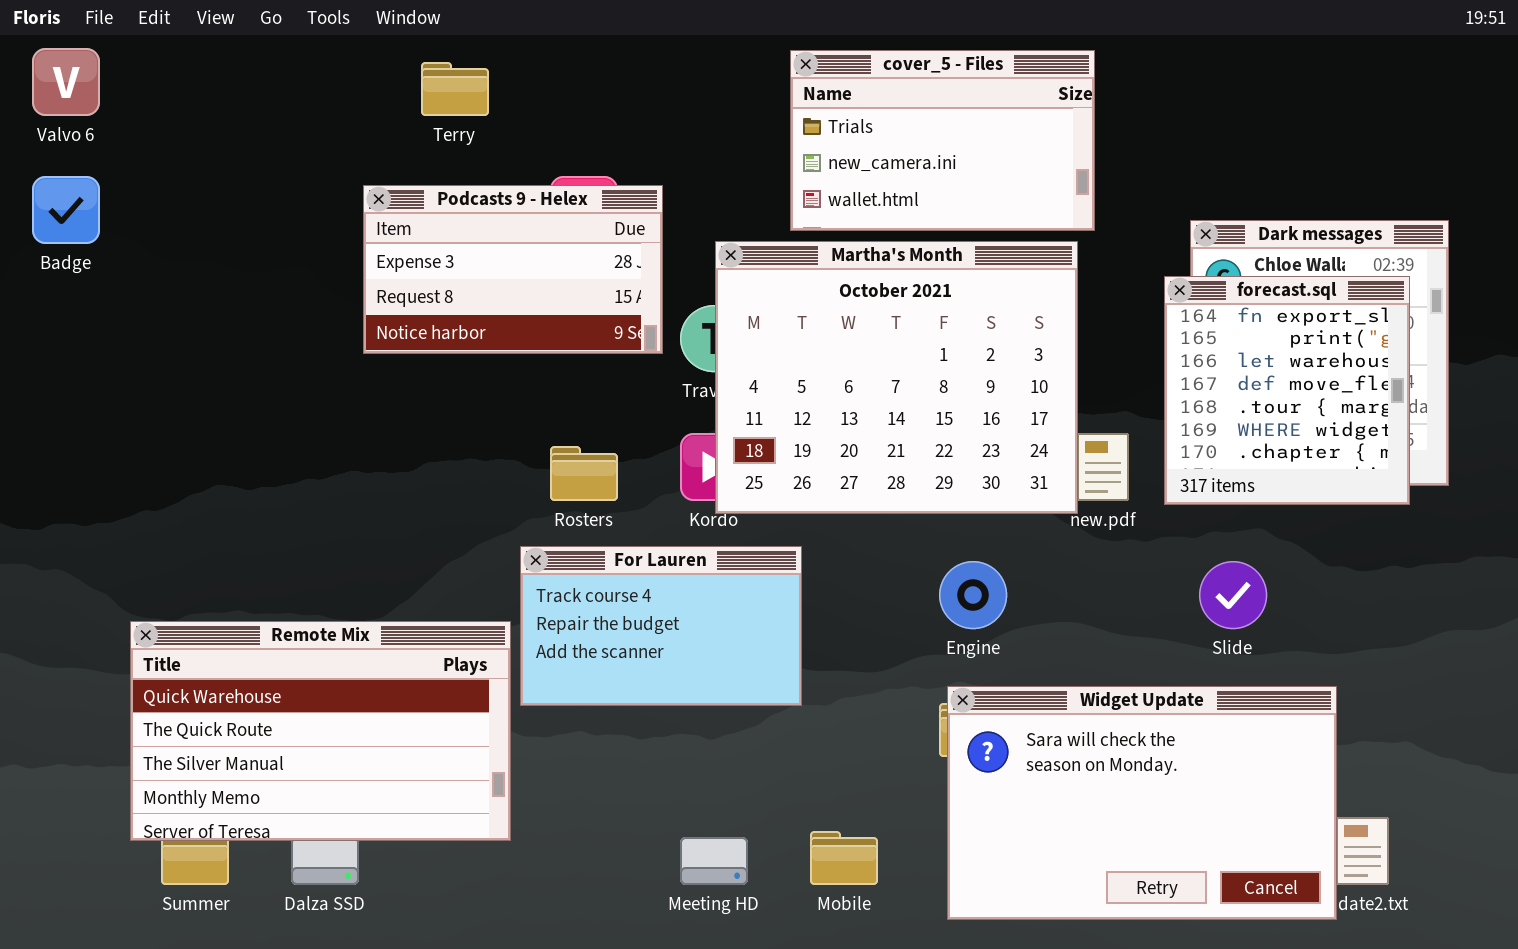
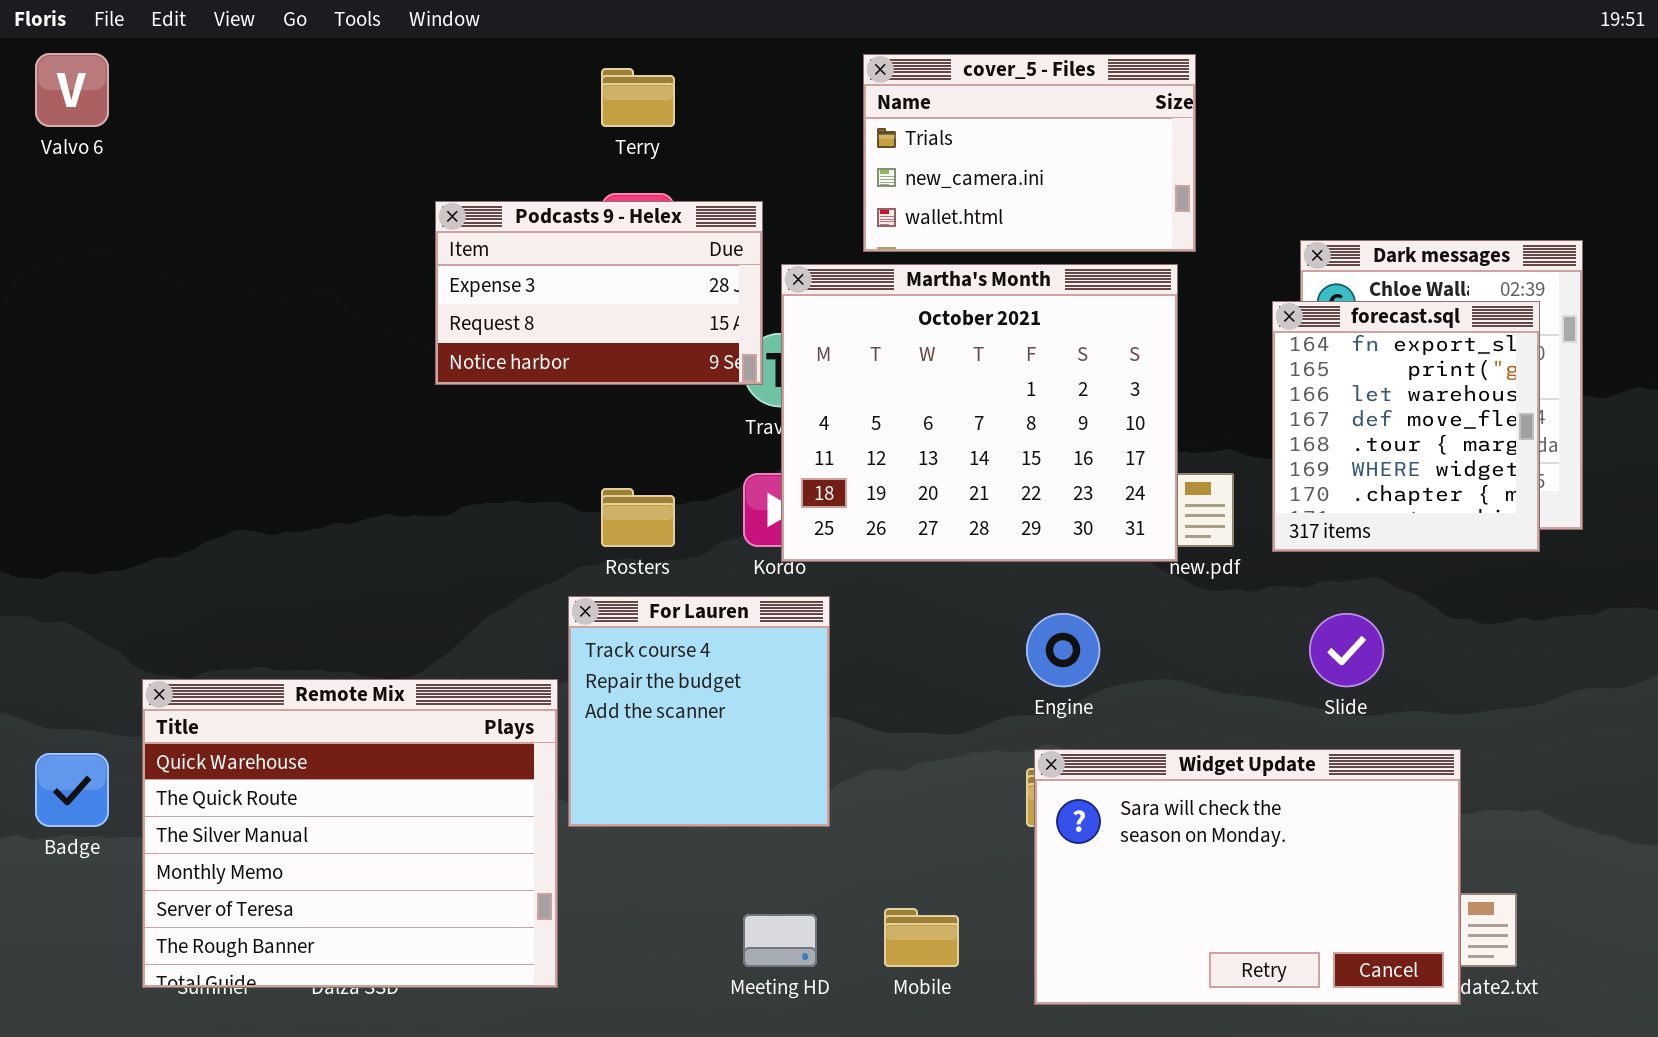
Terry: [421,62,489,116] -> [601,68,675,127], moved
Badge: [32,176,100,244] -> [35,753,109,827], moved
Podcasts 9 - Helex: [363,185,663,354] -> [435,201,763,385], moved
For Lauren: [520,546,802,706] -> [568,596,830,827], resized
Remote Mix: [130,621,511,841] -> [142,679,558,988], resized

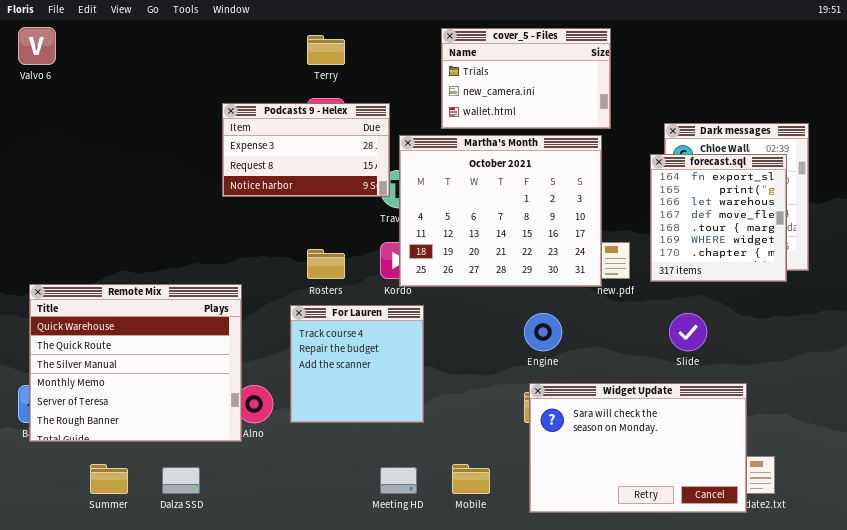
Remote Mix: [142,679,558,988] -> [29,284,242,442], moved

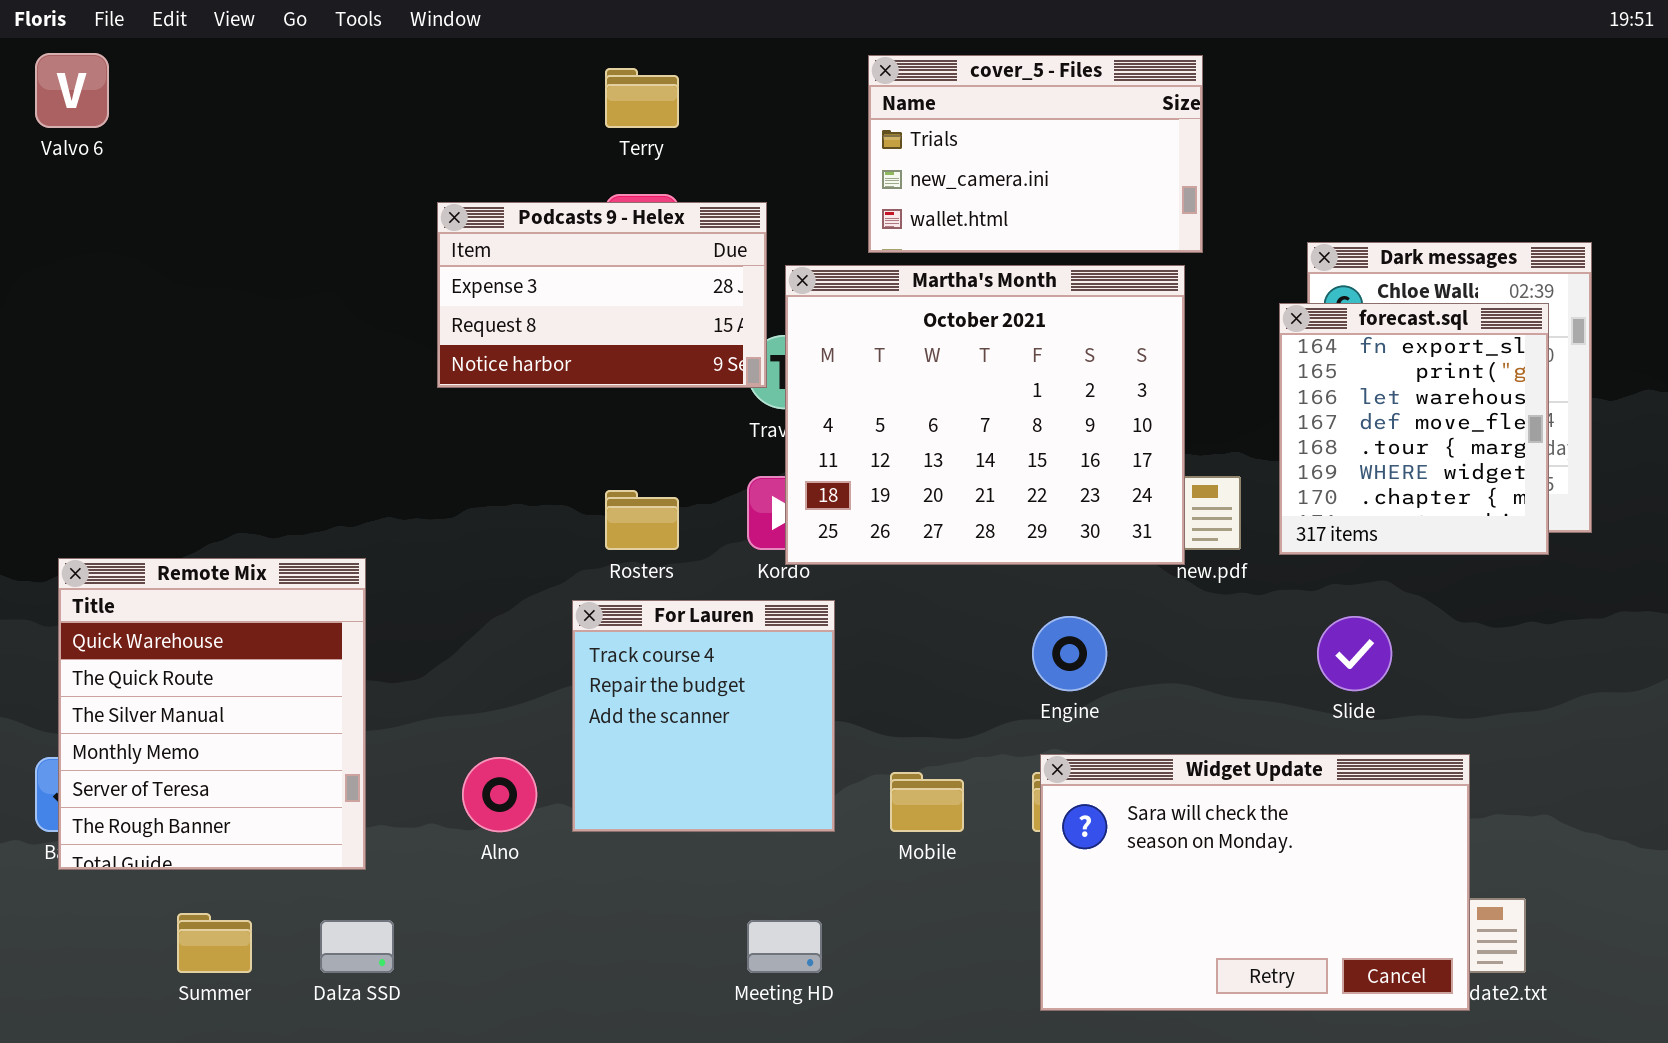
Remote Mix: [29,284,242,442] -> [58,558,366,870], resized
Mobile: [452,464,490,494] -> [890,772,964,832], moved

